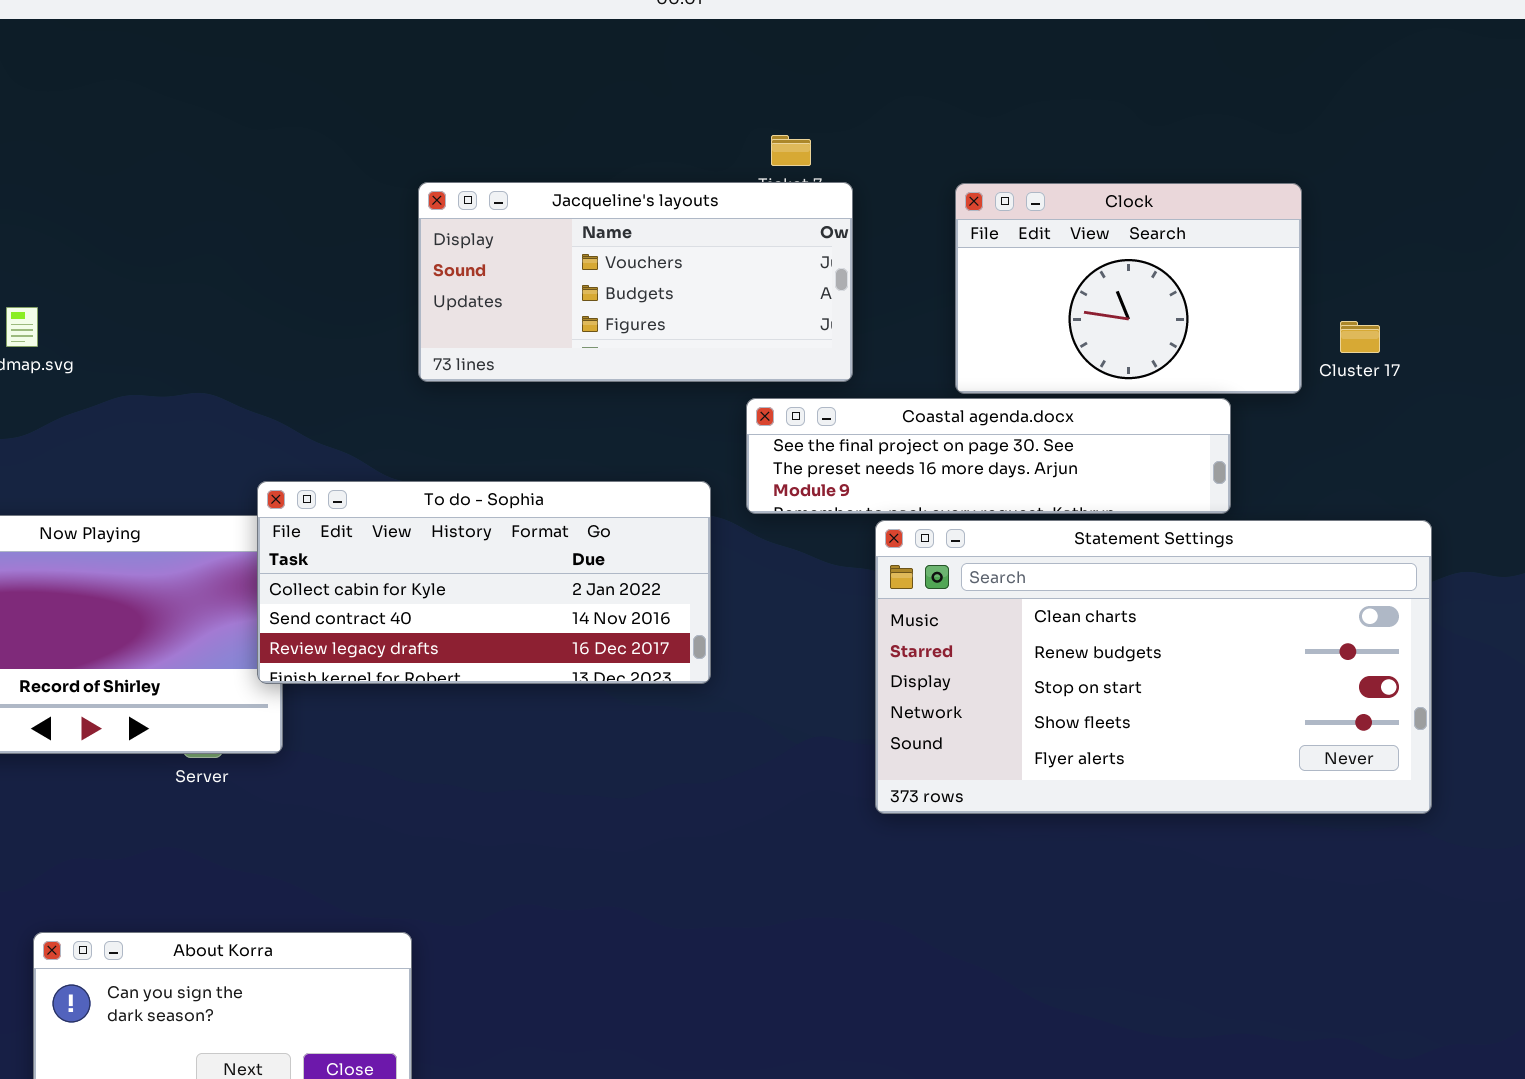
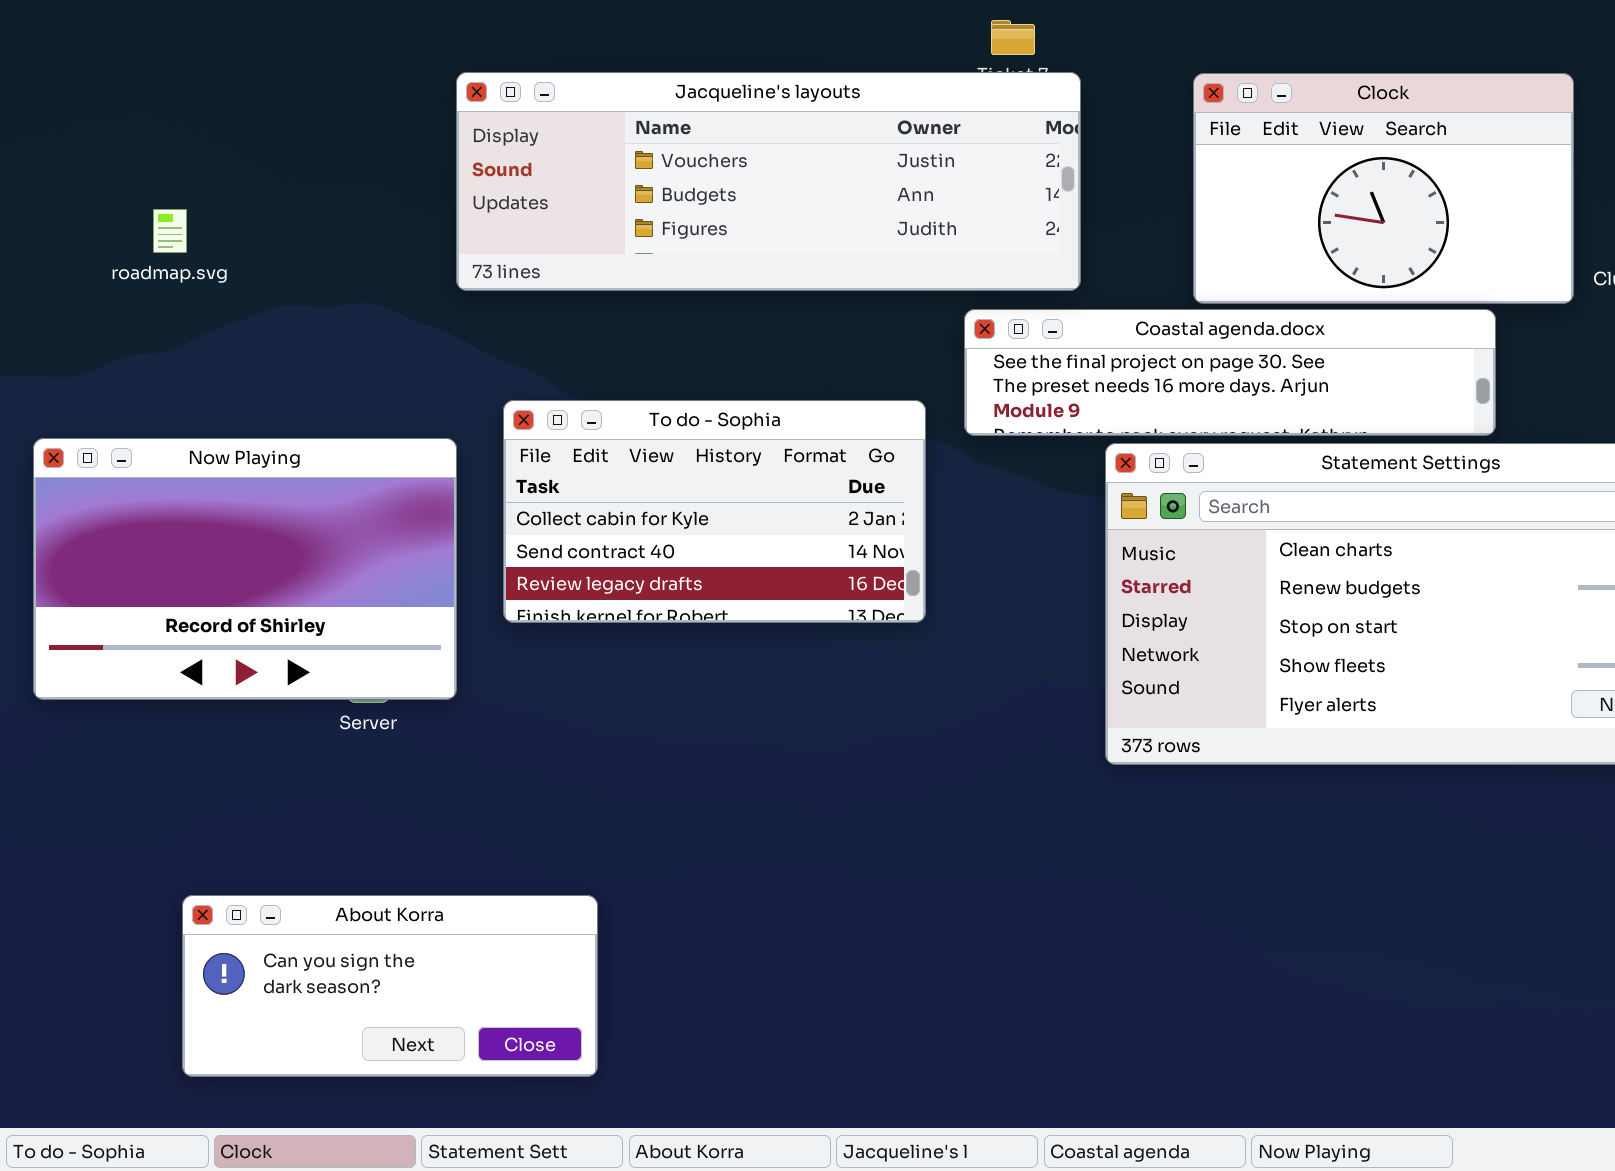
Jacqueline's layouts: [418,182,853,382] -> [456,72,1081,291], resized
To do - Sophia: [257,481,711,684] -> [503,400,926,623], resized

